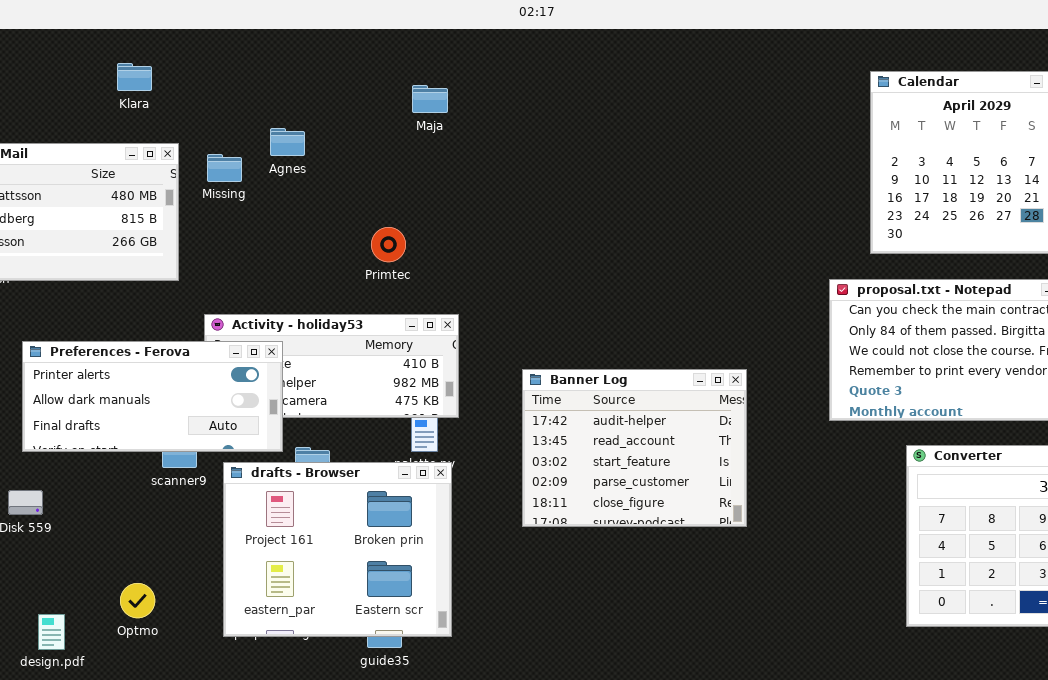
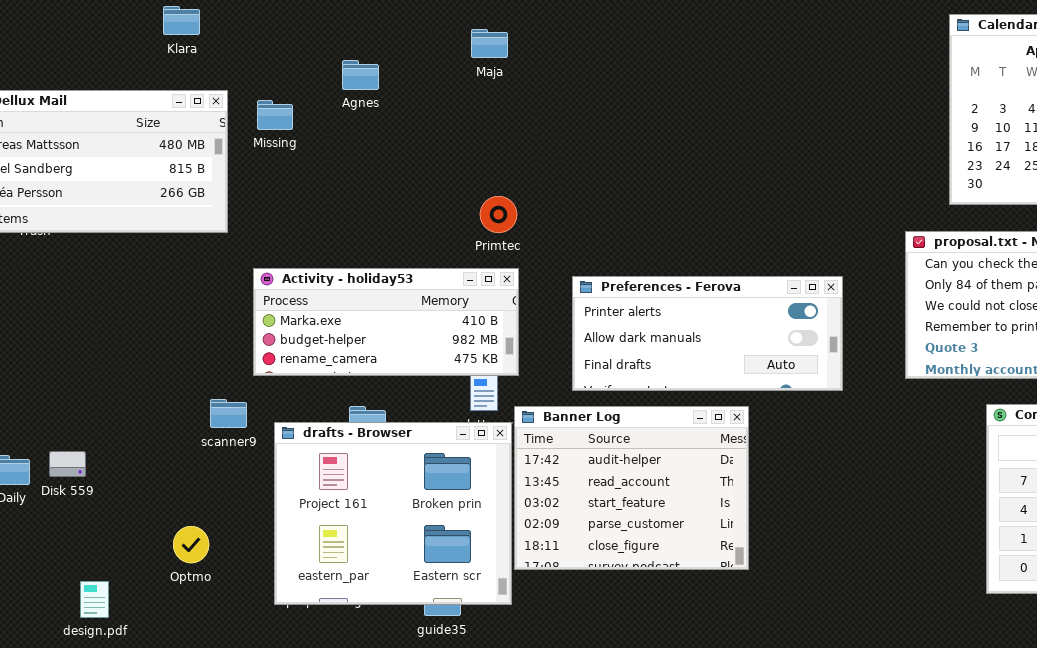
Agnes: [270,128,305,156] -> [342,60,379,90], moved
Primtec: [371,227,406,262] -> [480,196,517,233], moved
Preferences - Ferova: [22,341,283,452] -> [572,276,843,391], moved
Banner Log: [522,369,747,527] -> [514,406,749,570], moved
Optmo: [120,583,155,618] -> [173,526,209,563], moved

